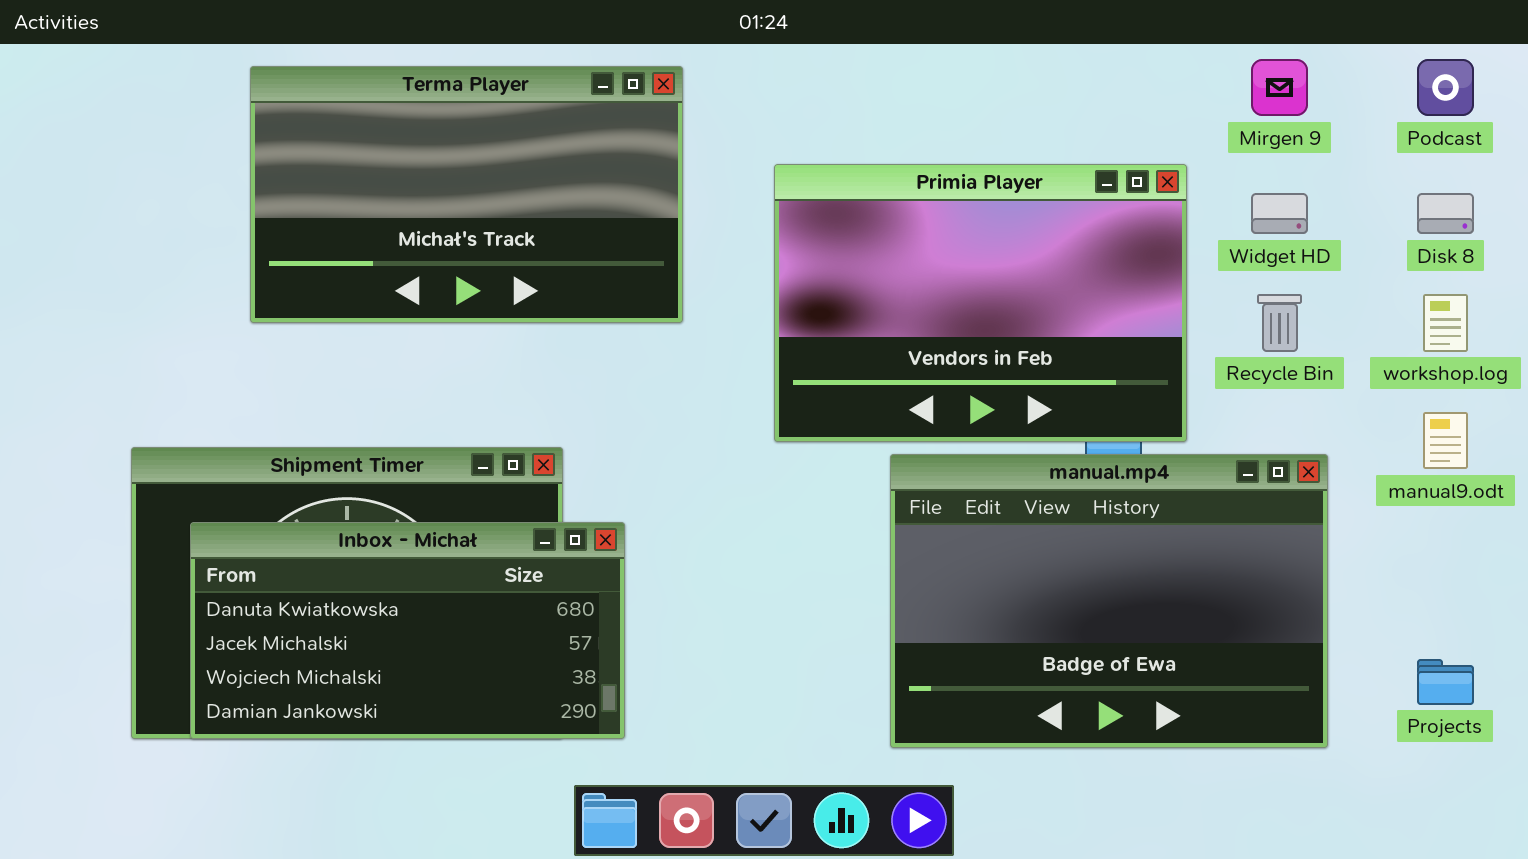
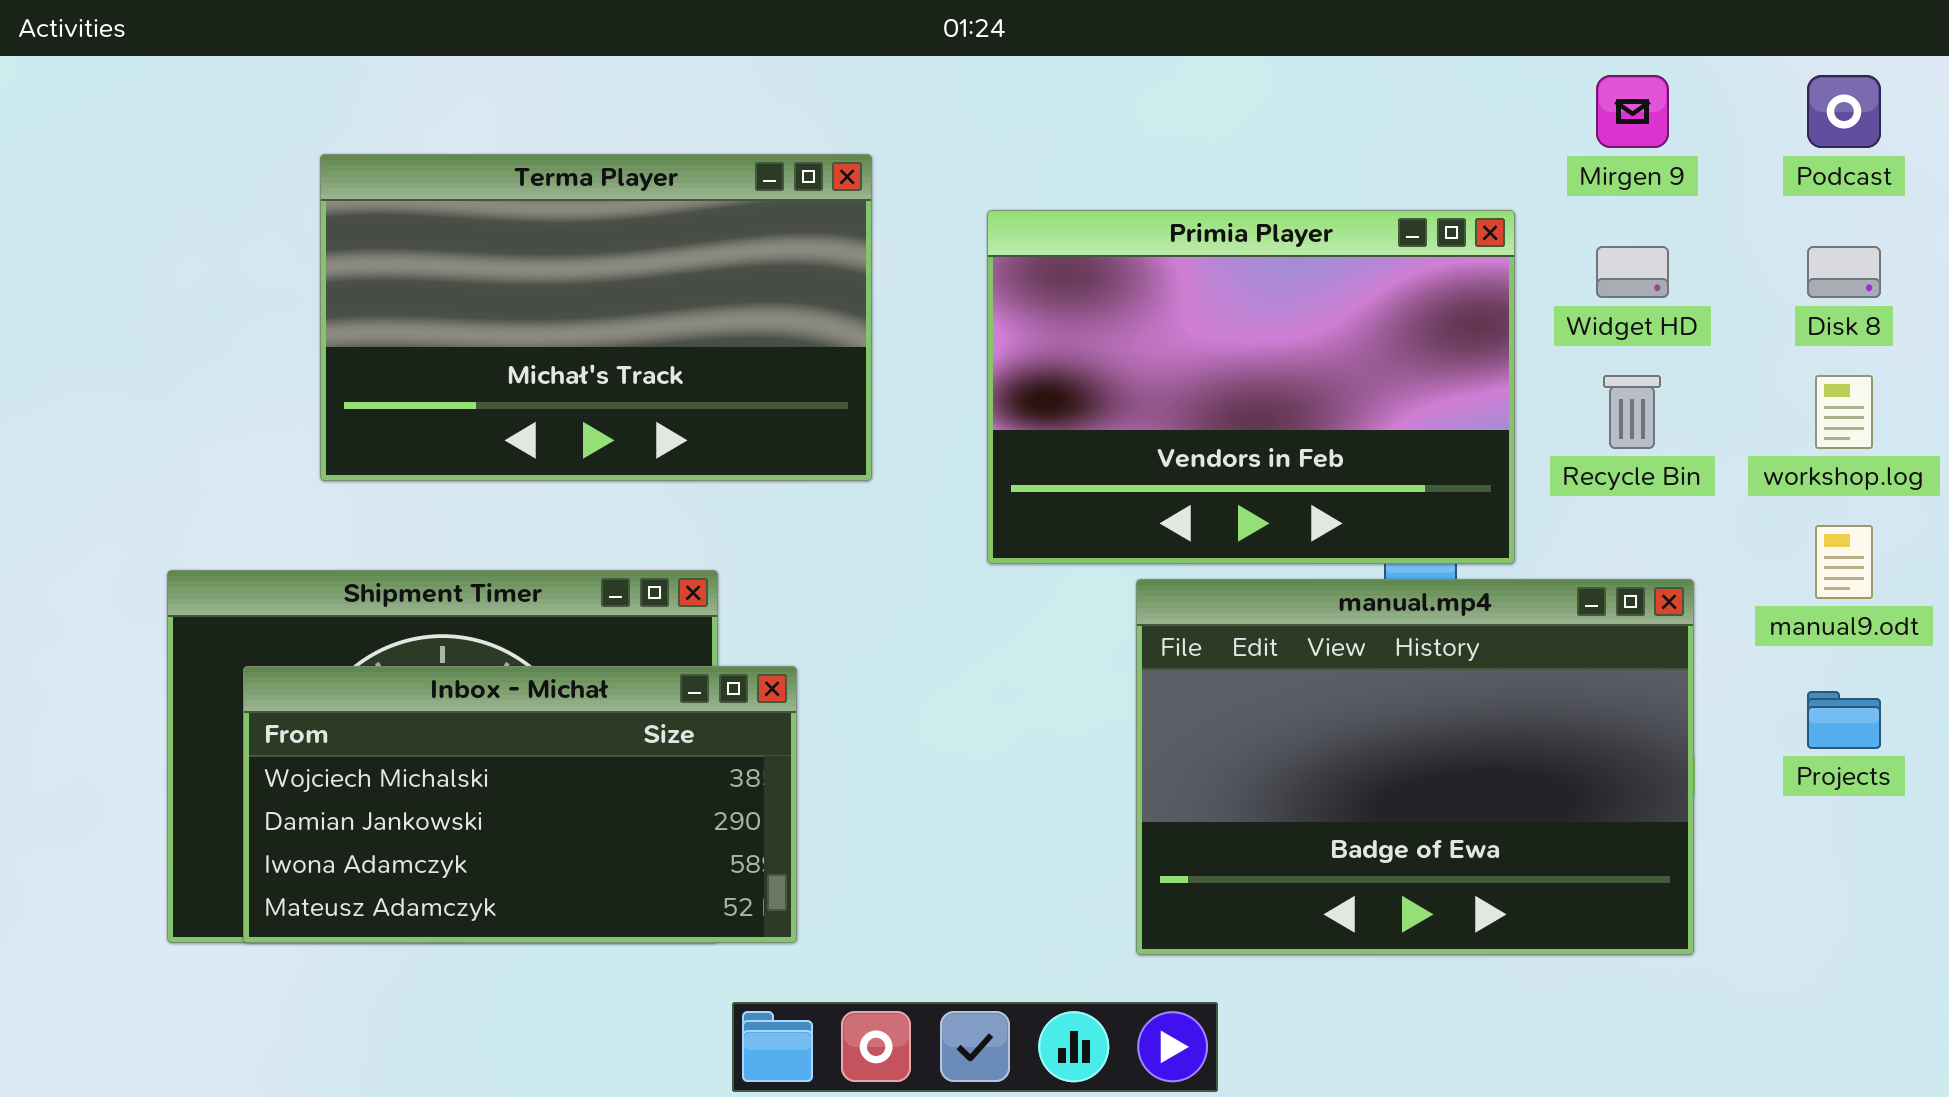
Terma Player: [250,66,683,323] -> [320,154,872,481], moved
Inbox - Michał: [190,522,625,739] -> [243,666,797,943], scrolled down 2 rows
Projects: [1417,659,1474,705] -> [1807,691,1881,749], moved

